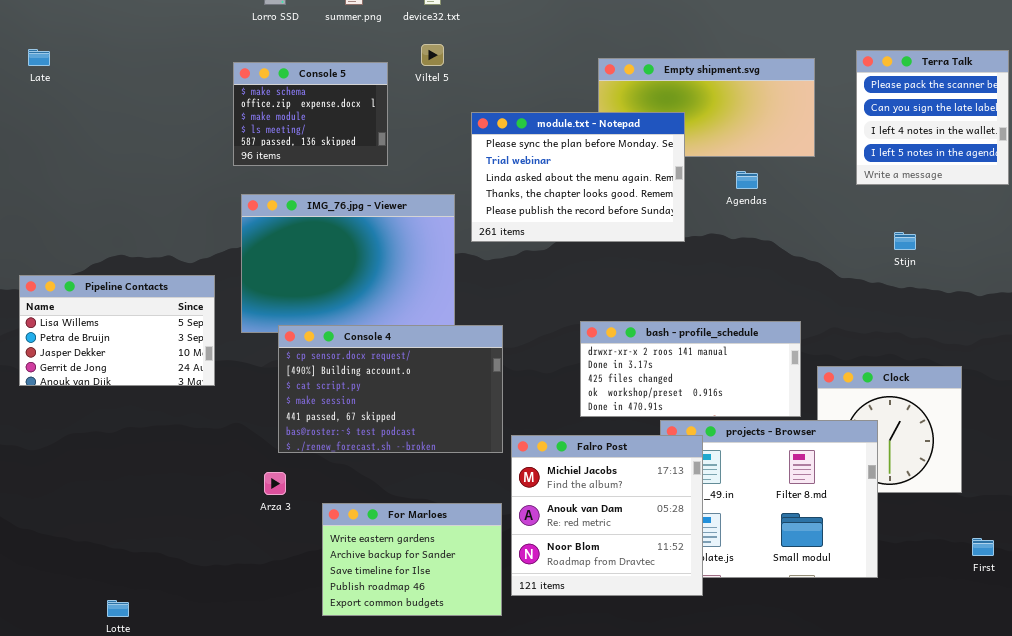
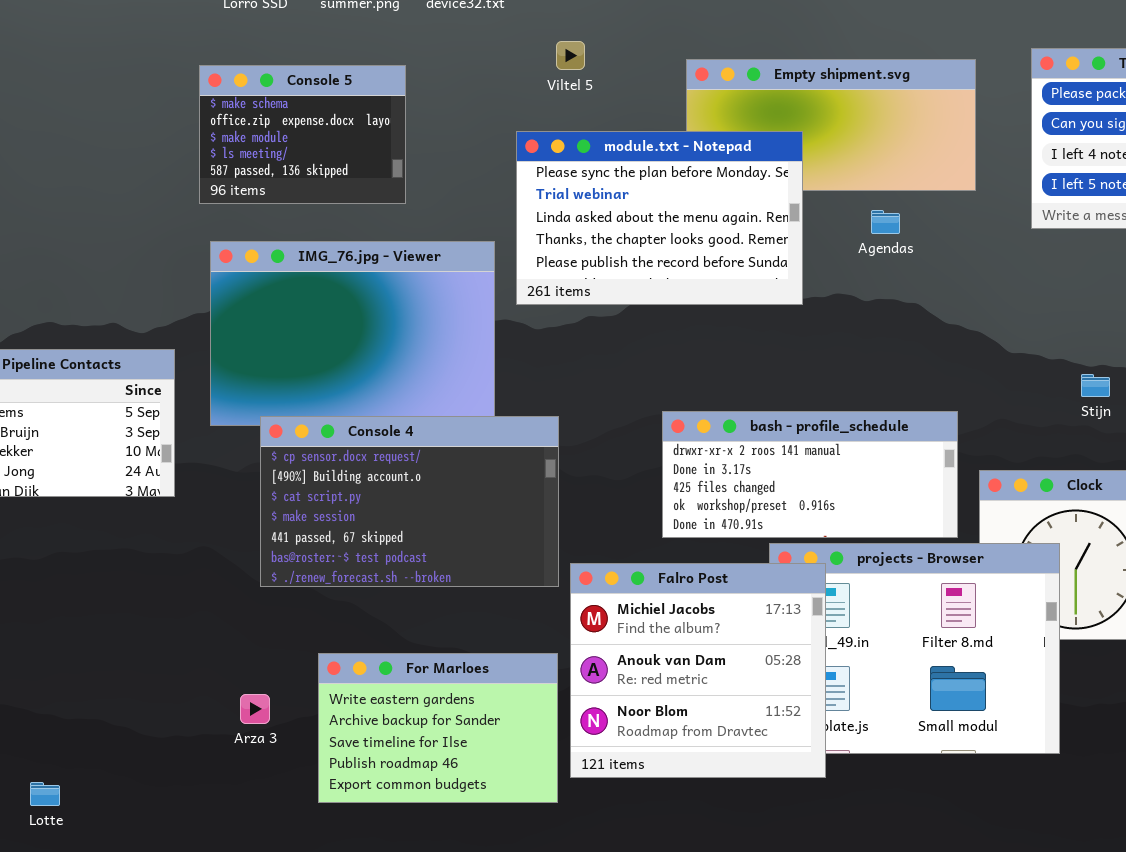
Viltel 5: [421,44,444,66] -> [556,41,585,70], moved
Stijn: [894,232,916,250] -> [1081,374,1110,397], moved
Arza 3: [264,472,286,495] -> [240,694,270,724], moved

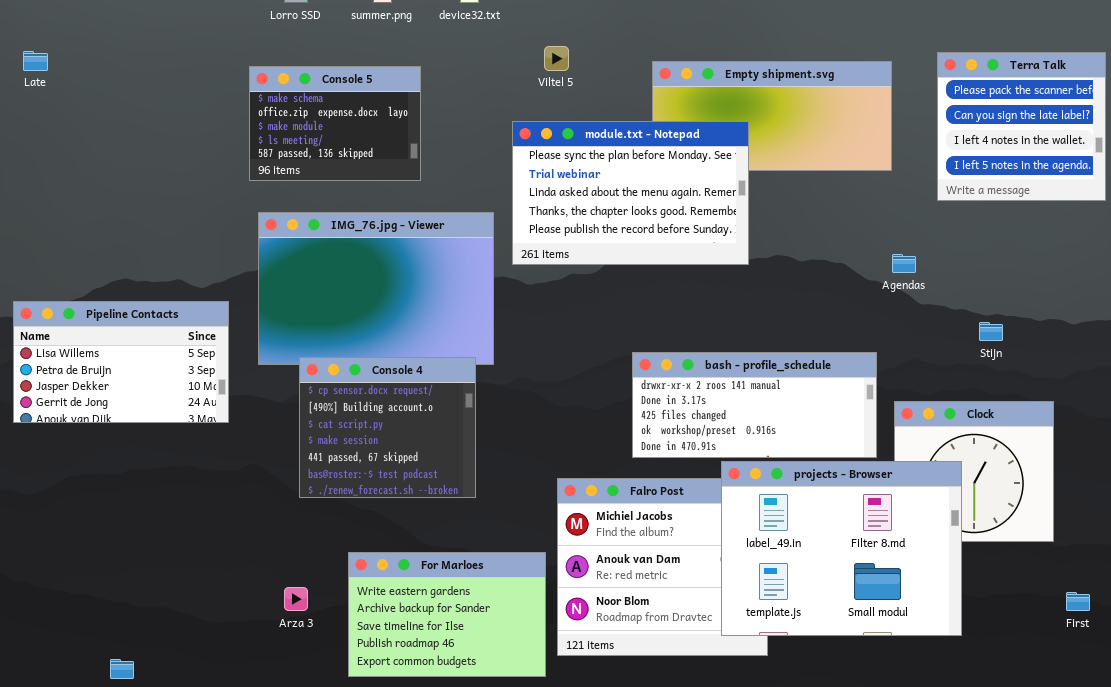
Agendas: [871,210,900,234] -> [892,254,916,273], moved
Console 4: [260,416,559,587] -> [299,357,476,498], resized
projects - Browser: [769,543,1060,754] -> [721,461,962,636], raised

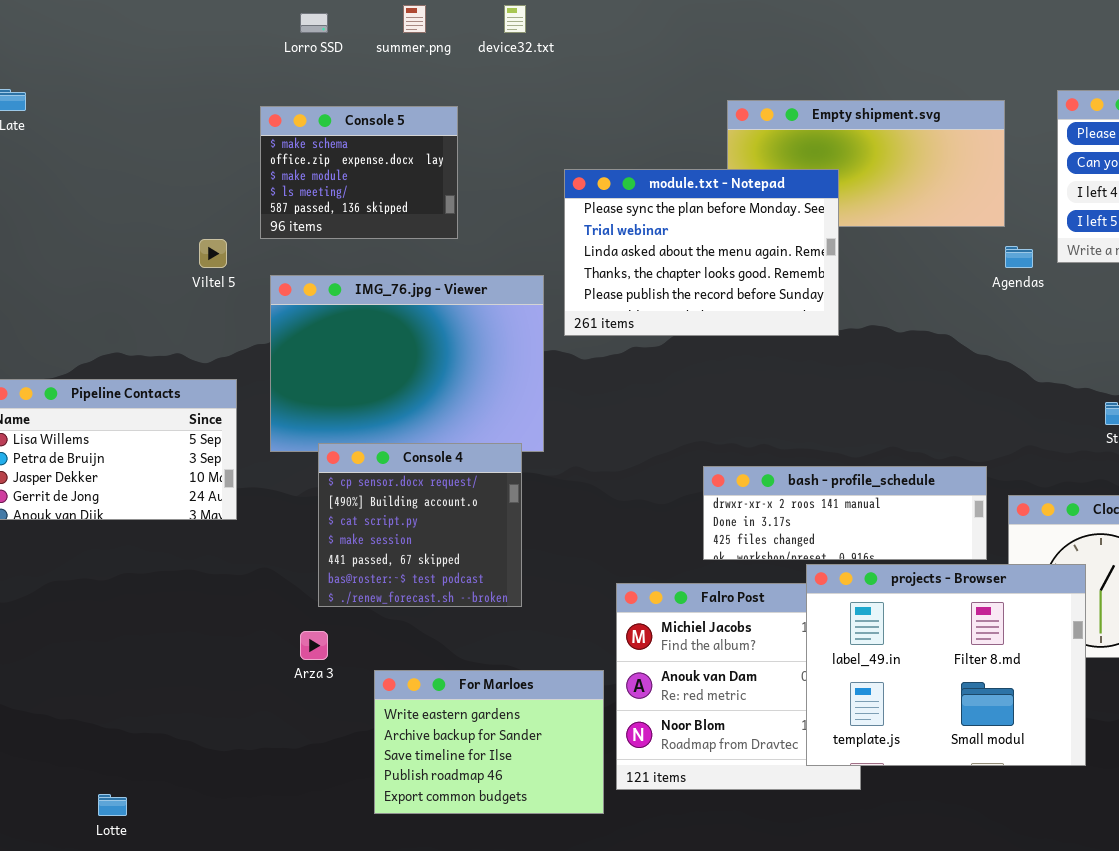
Viltel 5: [544,46,569,71] -> [199,239,227,268], moved
Agendas: [892,254,916,273] -> [1005,246,1033,268], moved
bash - profile_schedule: [632,352,877,458] -> [703,466,987,560], resized
Arza 3: [284,587,308,611] -> [300,631,328,660], moved

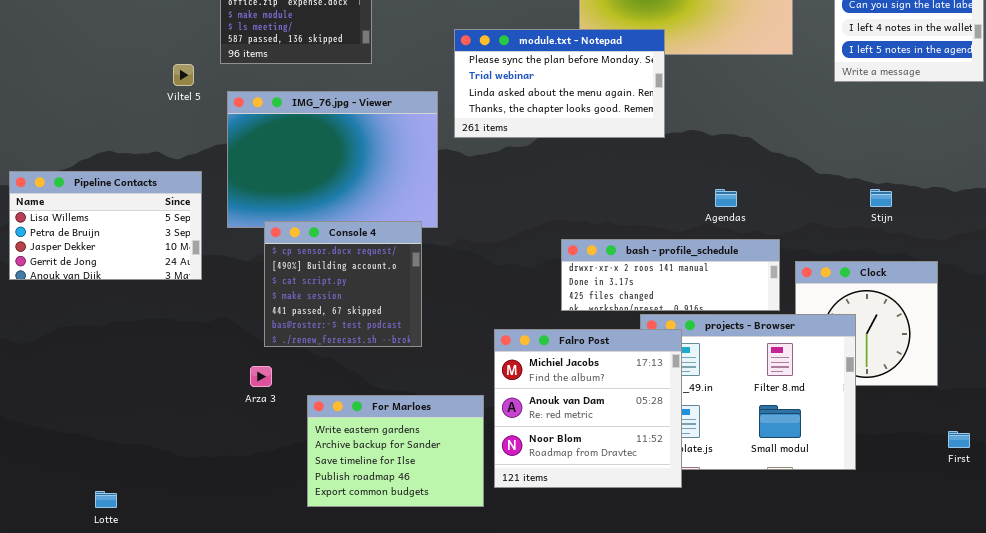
module.txt - Notepad: [564,169,839,336] -> [454,29,665,138], resized
Agendas: [1005,246,1033,268] -> [715,189,737,207], moved
Falro Post: [616,583,861,790] -> [494,329,682,488], raised

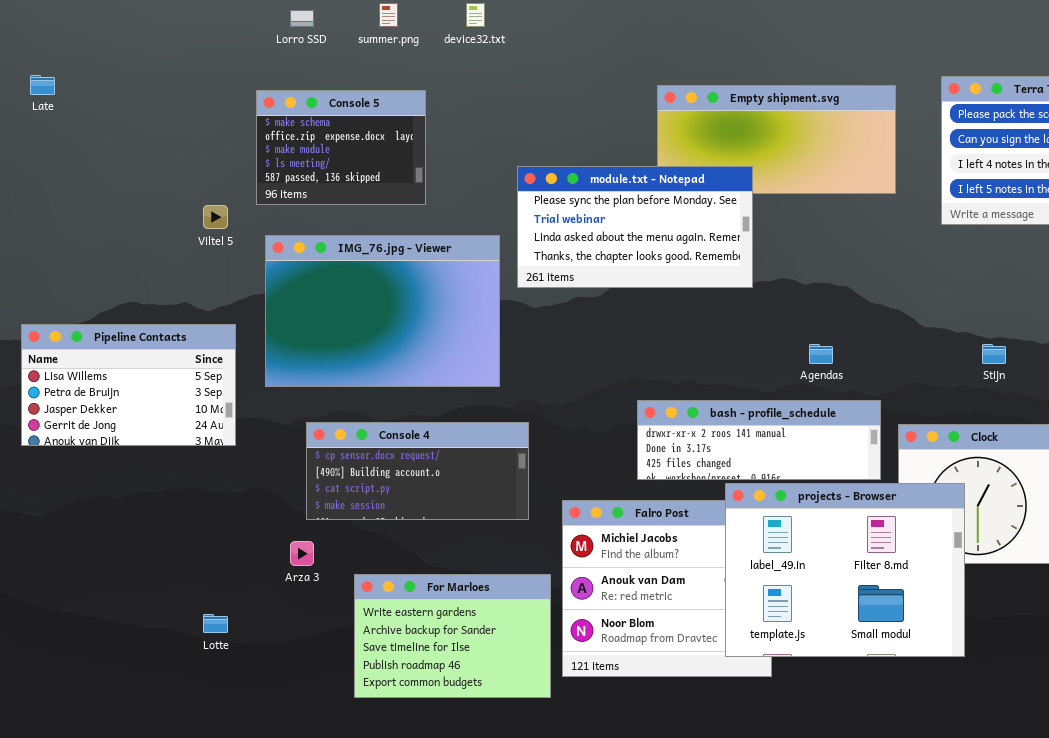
Console 4: [264,221,422,347] -> [306,422,529,520], resized
projects - Browser: [640,314,856,470] -> [725,483,965,657], raised
Lotte: [95,491,117,508] -> [203,614,228,633], moved

